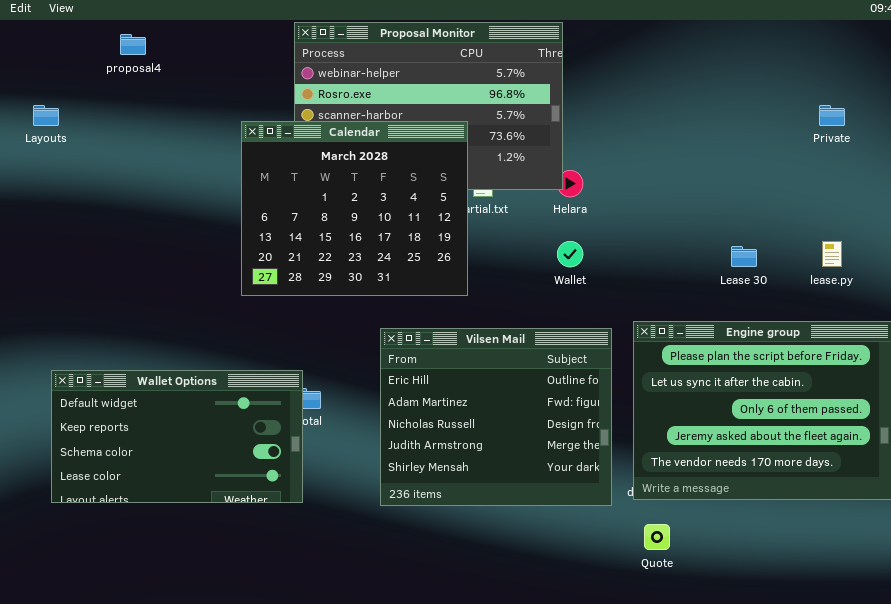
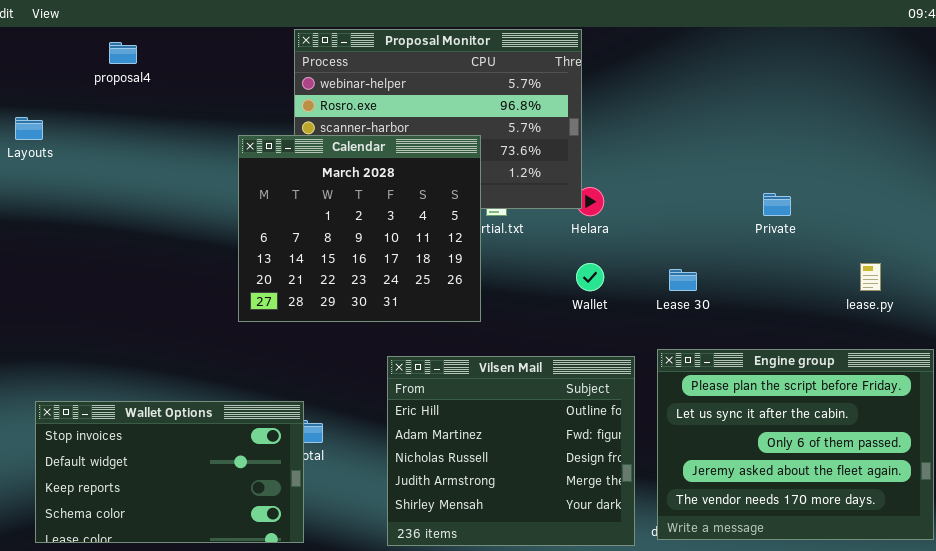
Private: [819,105,845,126] -> [763,193,791,216], moved
Lease 30: [731,246,757,267] -> [669,269,697,291], moved
Wallet Options: [51,370,303,503] -> [35,401,304,543], scrolled up 1 row

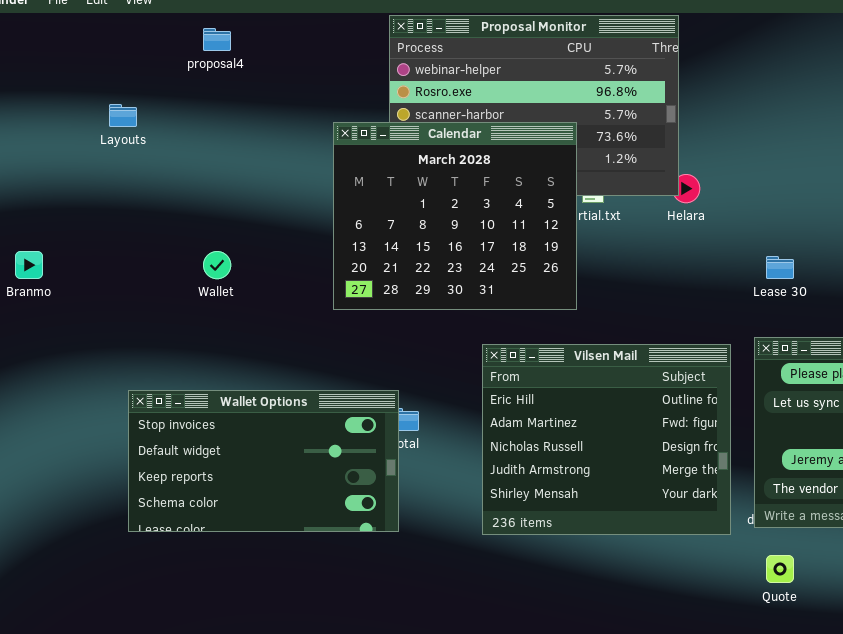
Wallet: [576,263,604,291] -> [203,251,231,279], moved

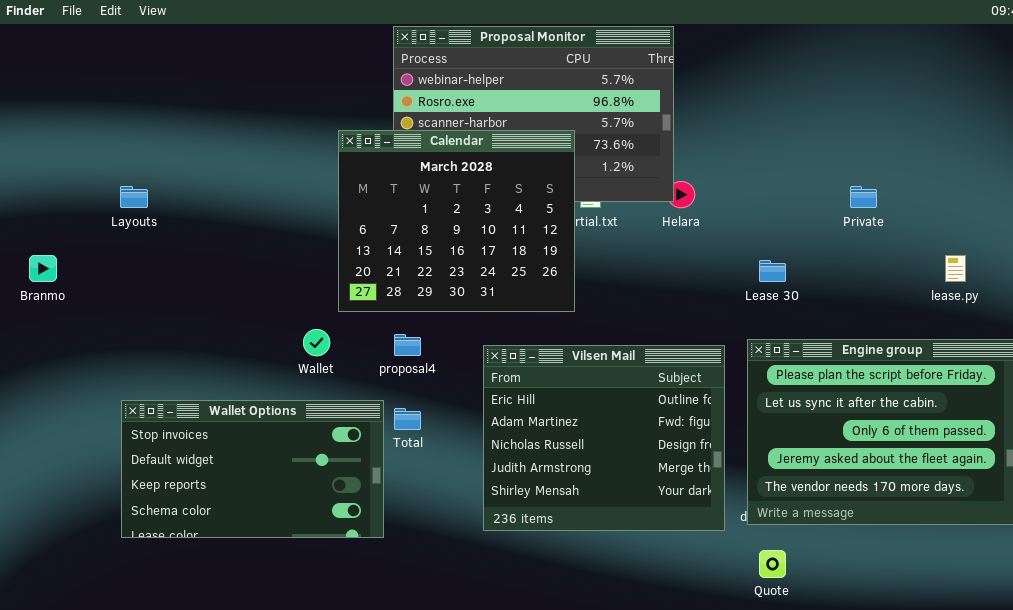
proposal4: [203,28,231,51] -> [394,334,421,356], moved
Layouts: [109,104,137,127] -> [120,186,148,208], moved
Wallet: [203,251,231,279] -> [303,329,330,356], moved
Wallet Options: [128,390,399,532] -> [121,400,384,538], moved

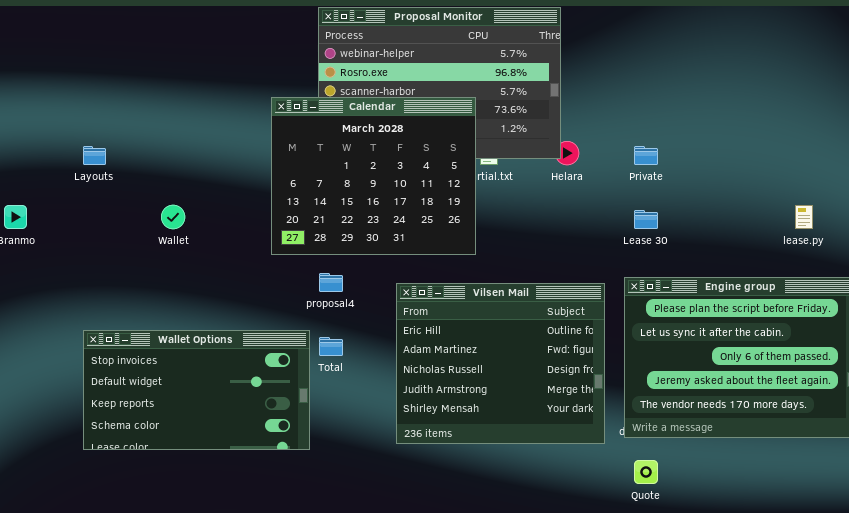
Private: [850,186,877,208] -> [634,146,658,165], moved
Wallet: [303,329,330,356] -> [161,205,185,229], moved

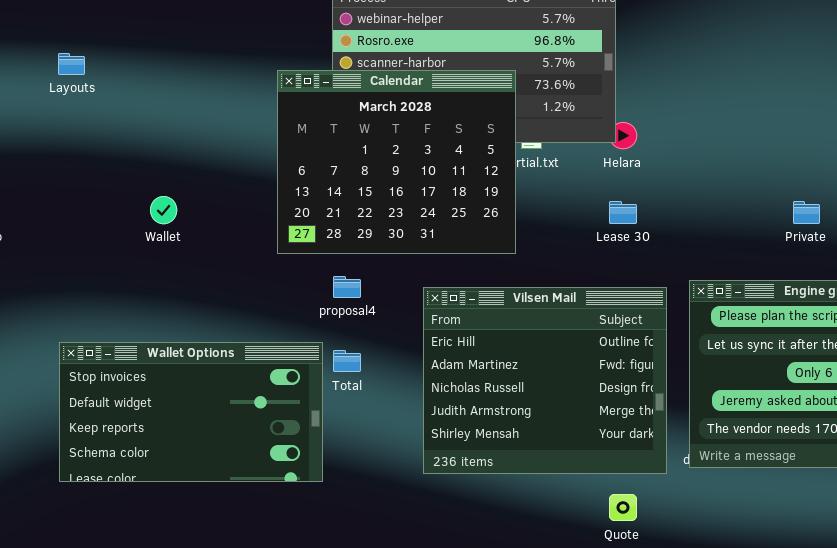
Layouts: [83,146,106,165] -> [58,53,85,75], moved
Private: [634,146,658,165] -> [793,201,820,224], moved
Lease 30: [634,210,658,229] -> [609,201,637,224], moved
Quote: [634,460,658,484] -> [609,494,637,521], moved

